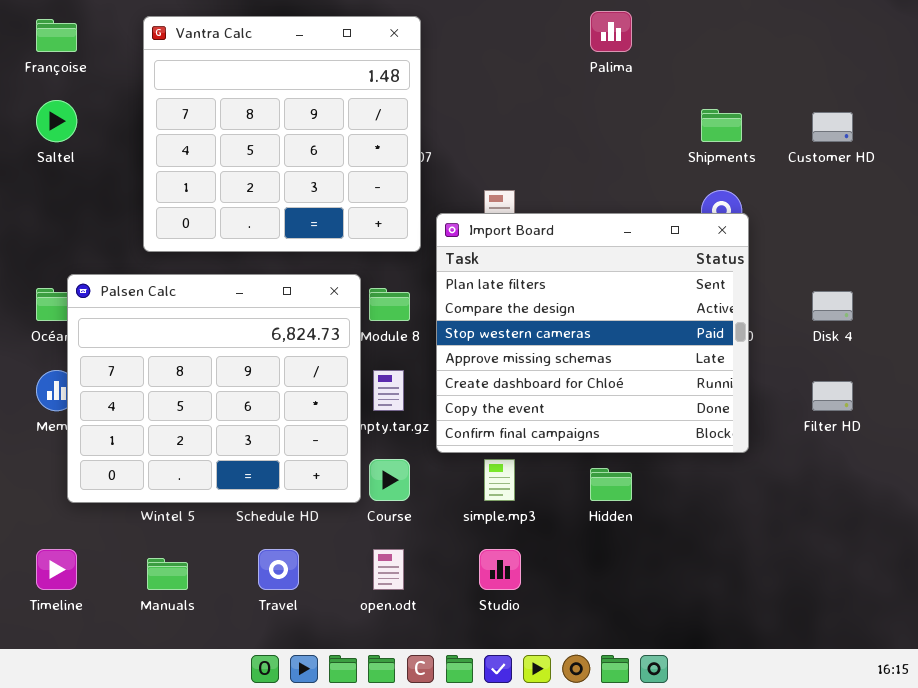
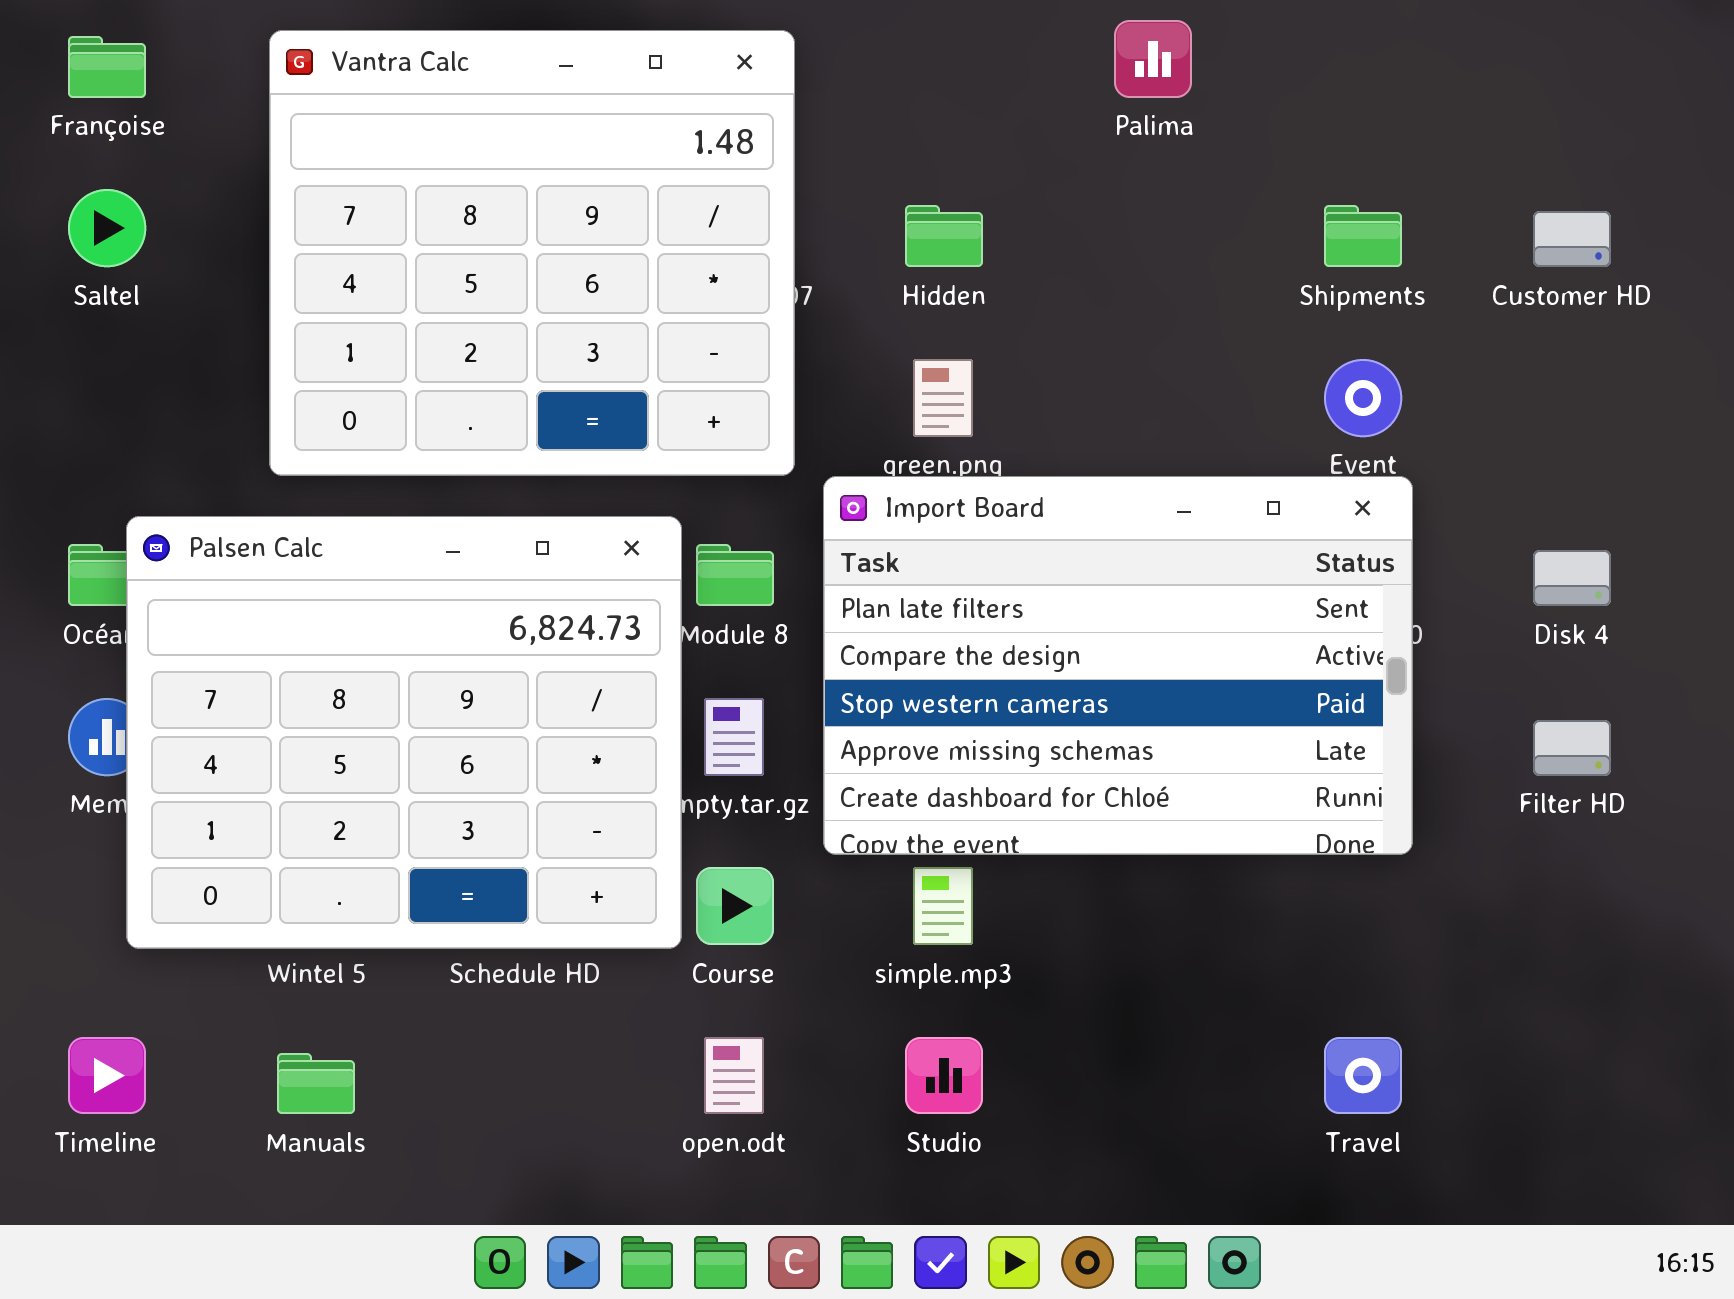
Import Board: [436,213,749,453] -> [823,476,1413,855], resized
Hidden: [590,468,632,501] -> [905,205,983,267], moved
Travel: [258,549,299,590] -> [1324,1037,1402,1114], moved

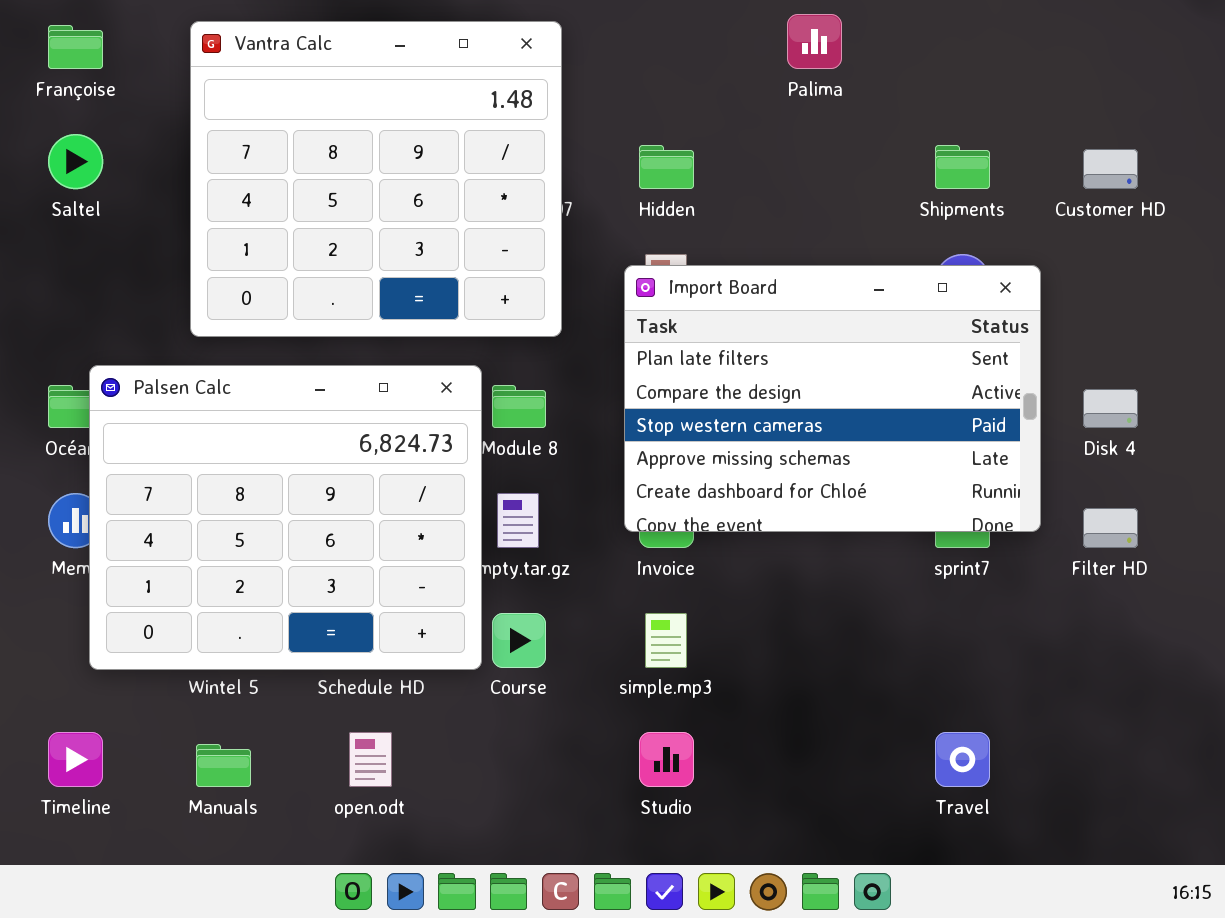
Import Board: [823,476,1413,855] -> [624,265,1041,532], moved
open.odt: [704,1037,764,1114] -> [349,732,392,787], moved

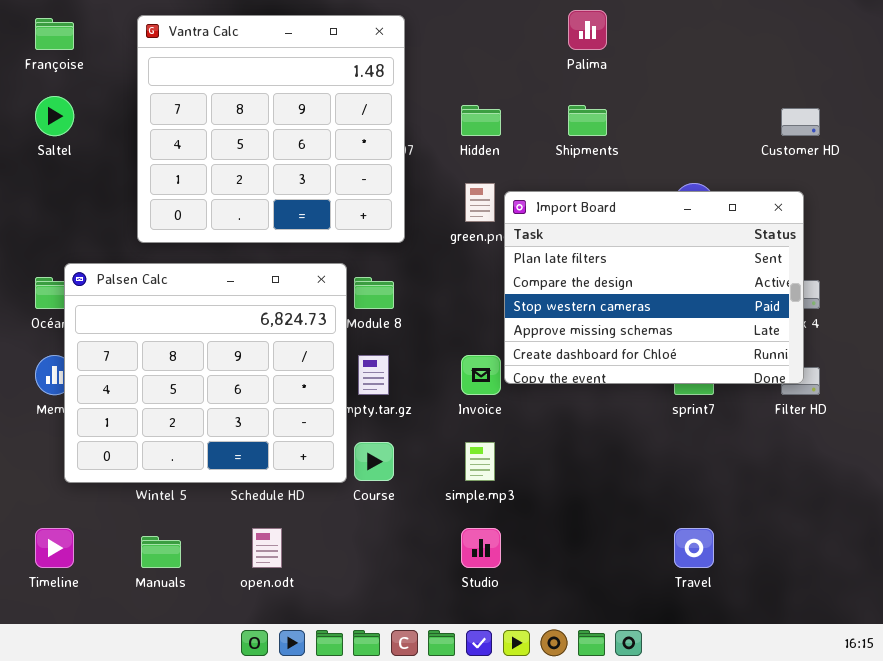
Shipments: [935,145,990,189] -> [568,105,607,136], moved
Import Board: [624,265,1041,532] -> [504,191,804,384], moved

